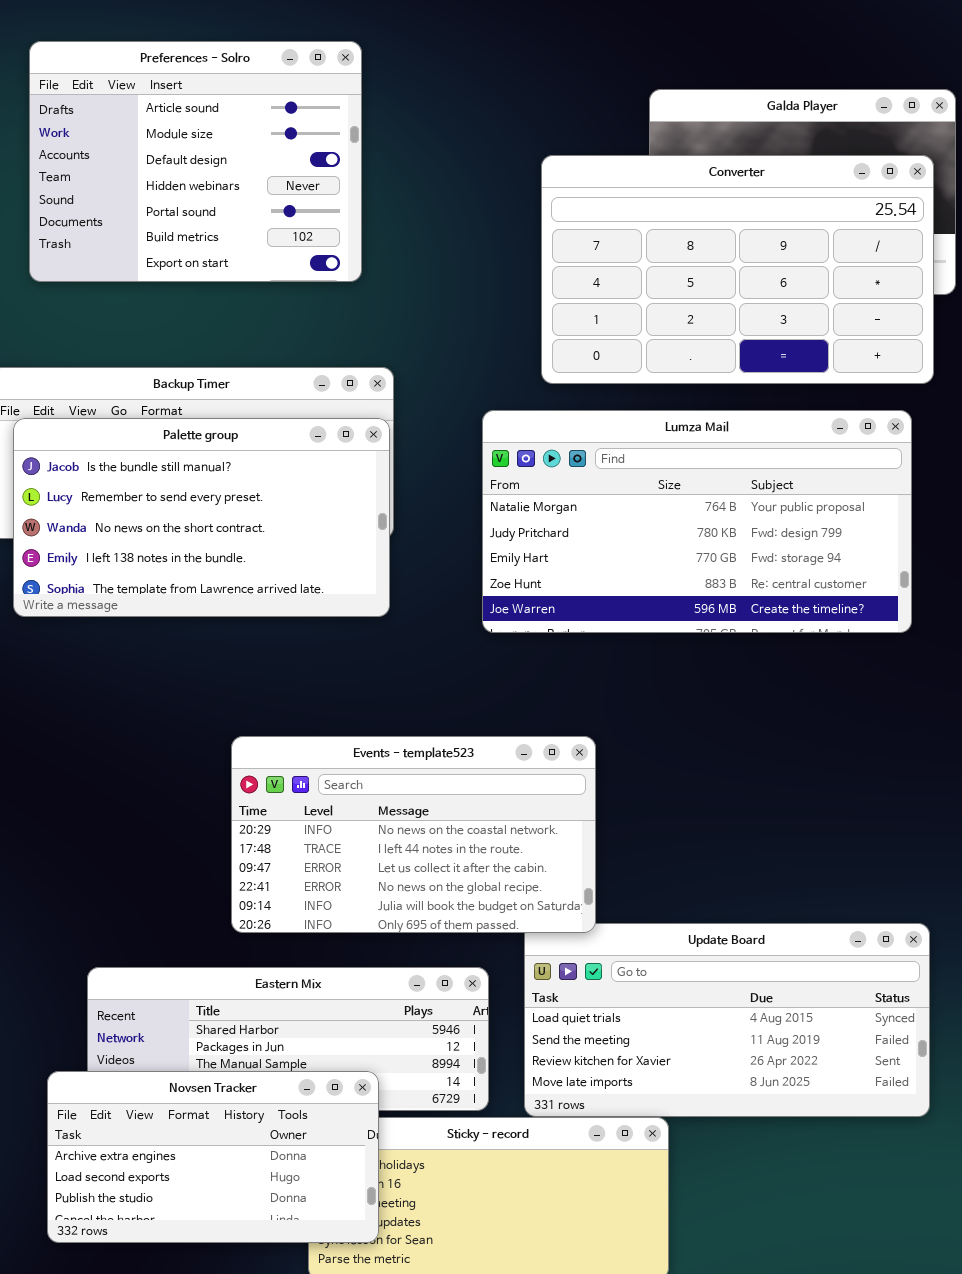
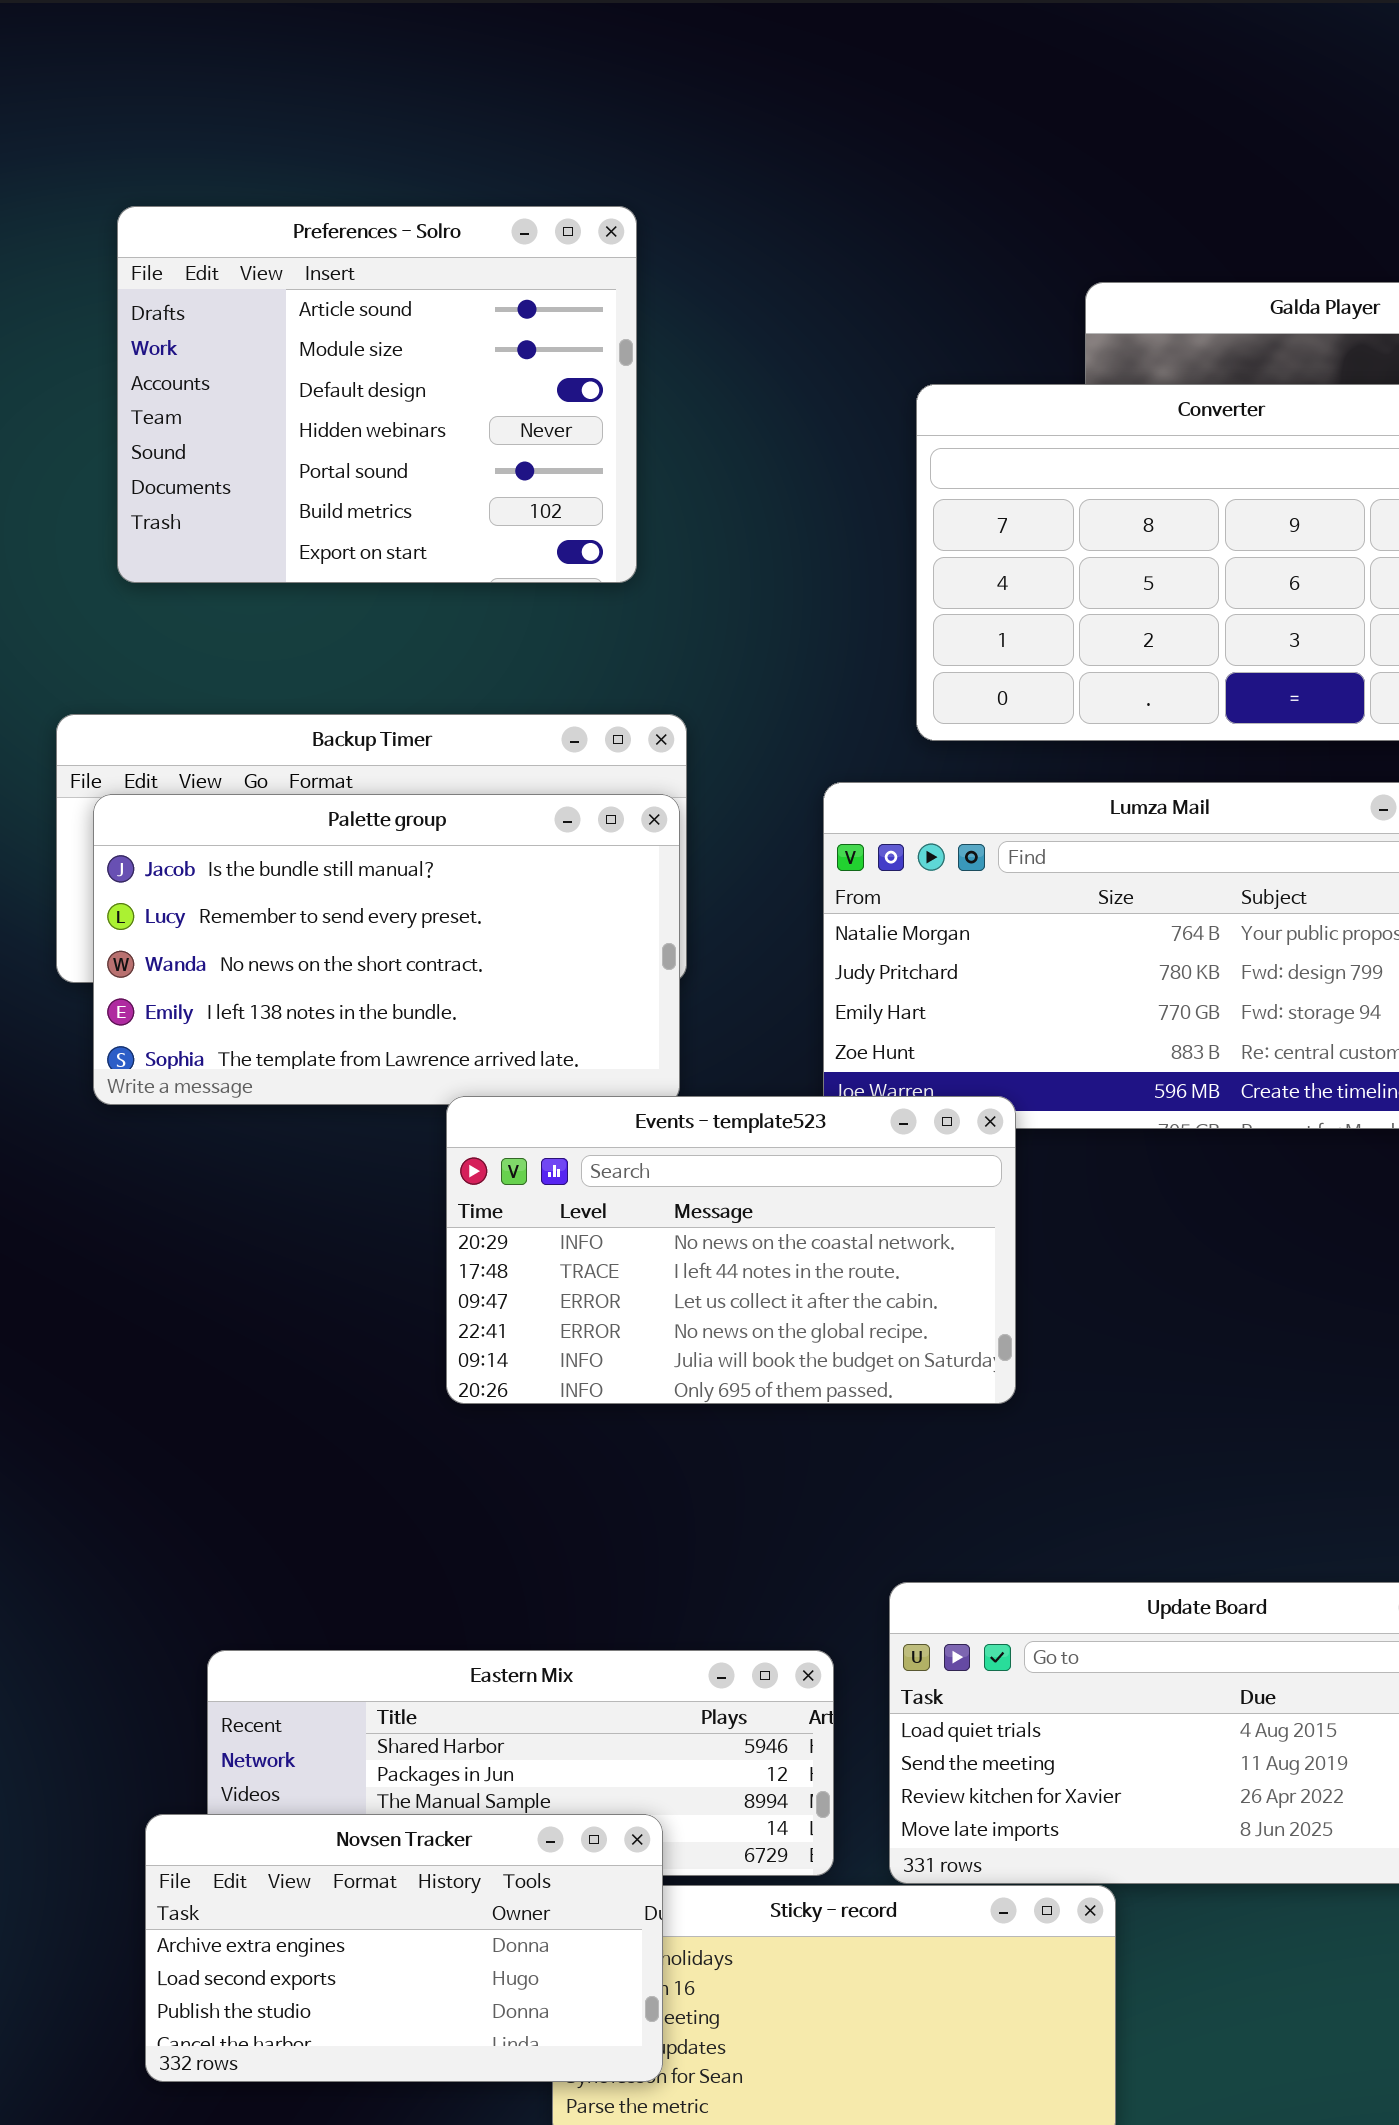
Events - template523: [231,736,596,933] -> [446,1096,1016,1404], moved

